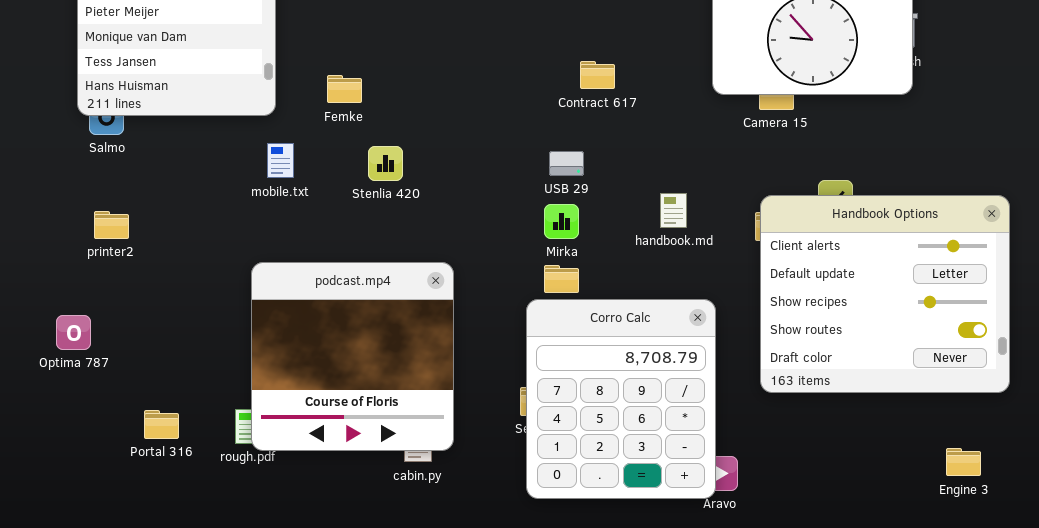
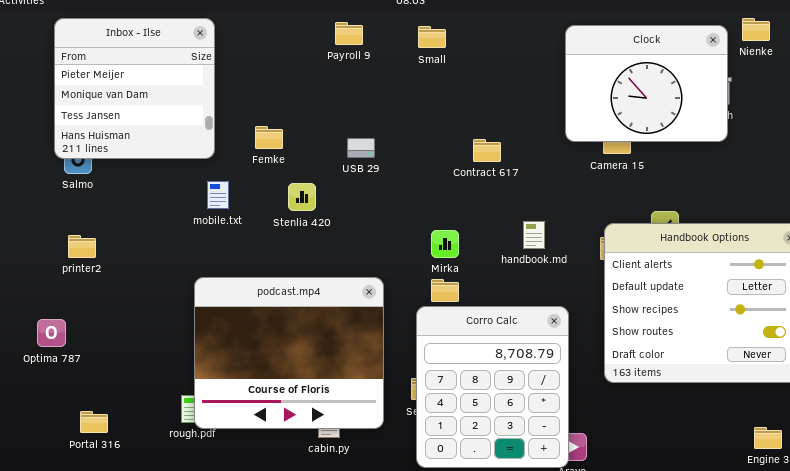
Contract 617: [580,61,615,89] -> [473,139,501,162], moved
USB 29: [549,151,584,176] -> [347,138,375,158], moved
podcast.mp4: [251,262,454,451] -> [194,277,384,429], resized
Portal 316: [144,410,179,439] -> [80,411,108,433], moved

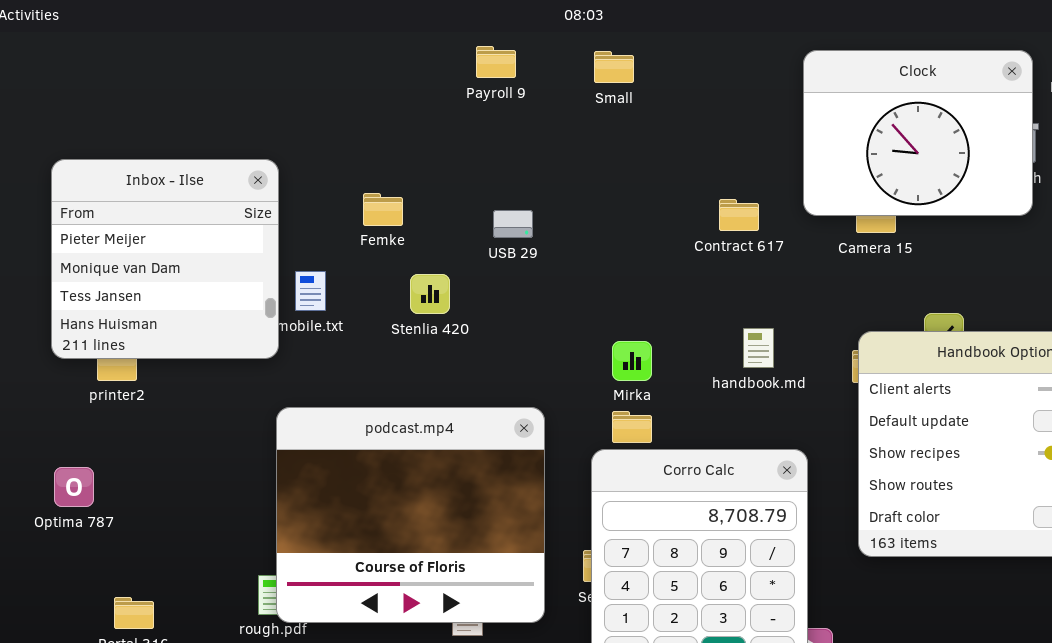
Inbox - Ilse: [54,18,215,159] -> [51,159,279,359], moved
Contract 617: [473,139,501,162] -> [719,199,759,231], moved

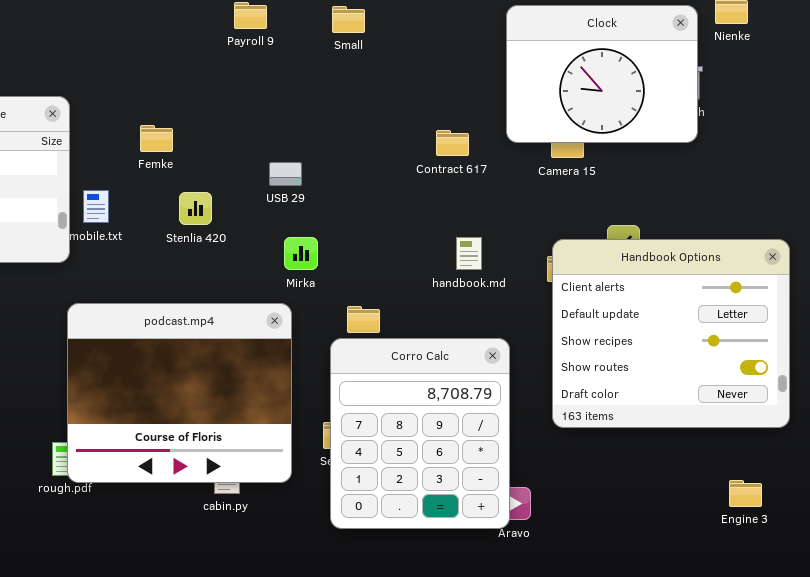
USB 29: [493,210,533,238] -> [269,162,302,186], moved
Mirka: [612,341,652,381] -> [284,237,318,270], moved

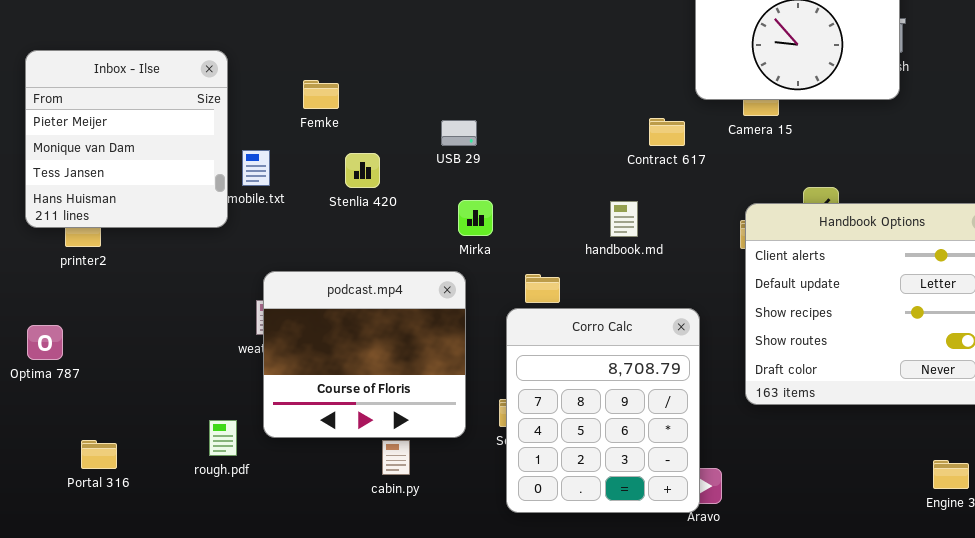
Contract 617: [436,130,469,156] -> [649,118,685,146], moved
handbook.md: [456,237,482,270] -> [610,201,638,237], moved
podcast.mp4: [67,303,292,483] -> [263,271,466,438], resized

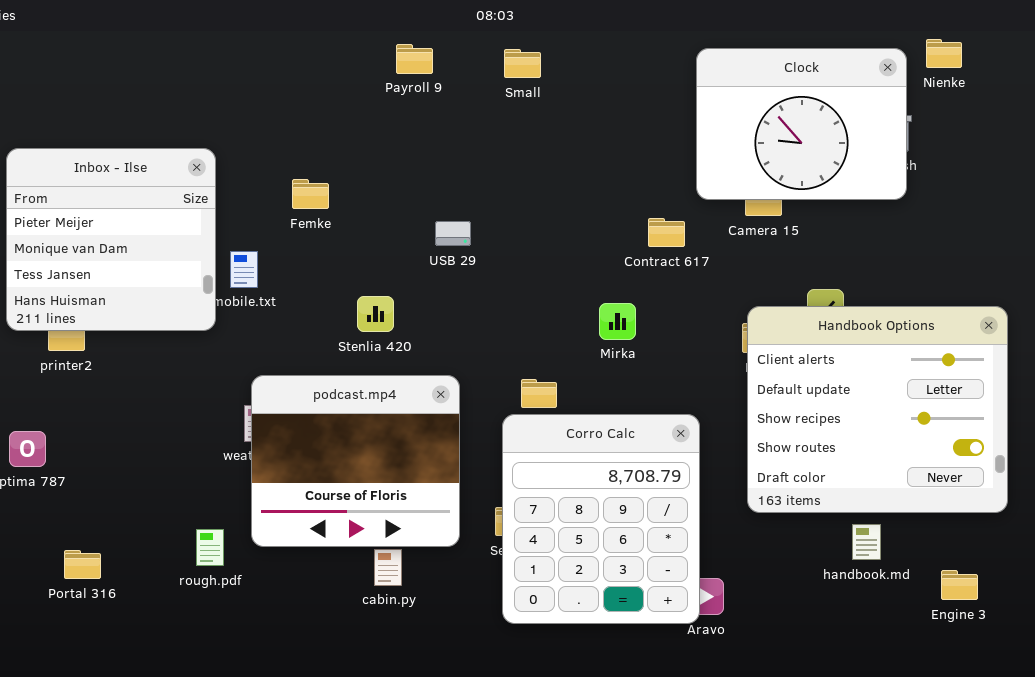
Stenlia 420: [345,153,380,188] -> [357,296,394,332], moved
Mirka: [458,200,493,236] -> [599,303,636,340], moved
handbook.md: [610,201,638,237] -> [852,524,881,560], moved

